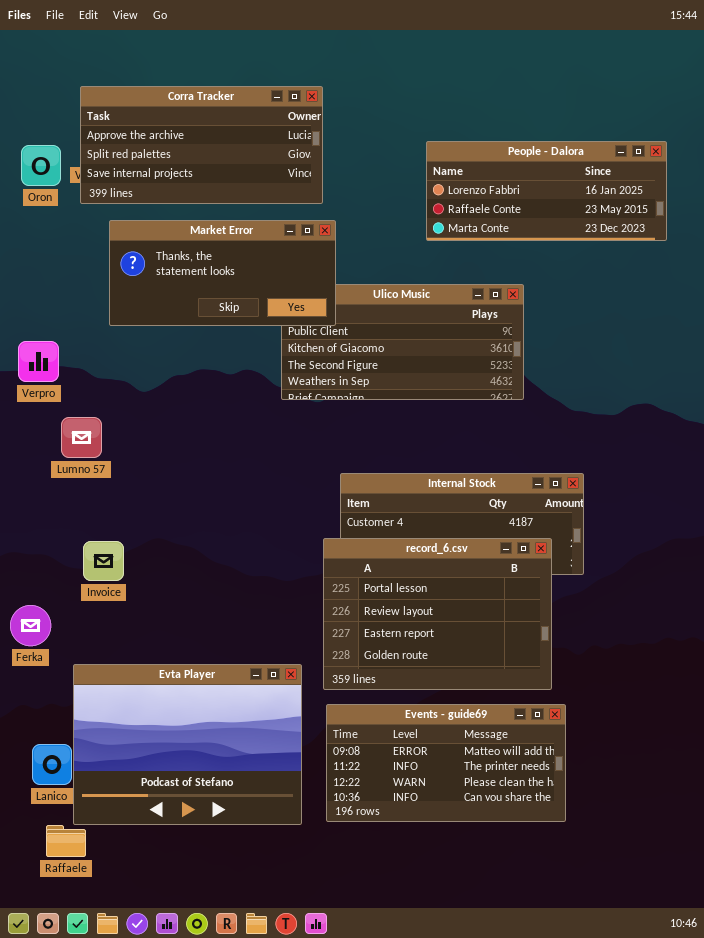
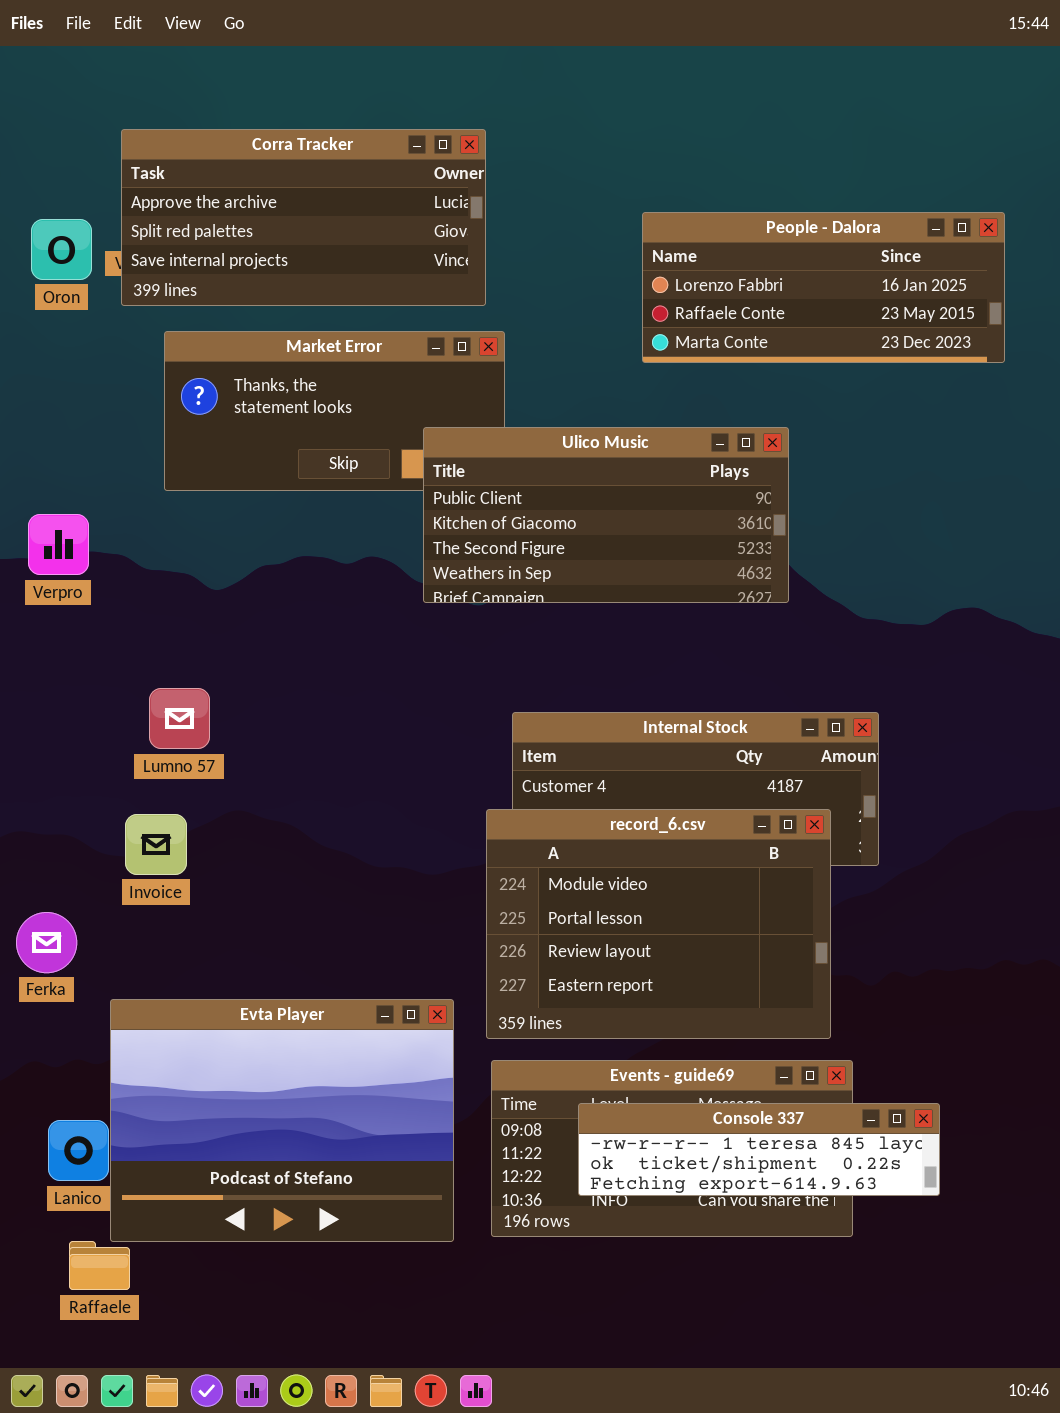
Ulico Music: [281,284,524,400] -> [423,427,789,603], raised
Lumno 57: [61,417,102,458] -> [149,688,210,749], moved
record_6.csv: [323,538,552,690] -> [486,809,831,1039], scrolled up 1 row
Console 337: none -> [578,1103,940,1196], opened

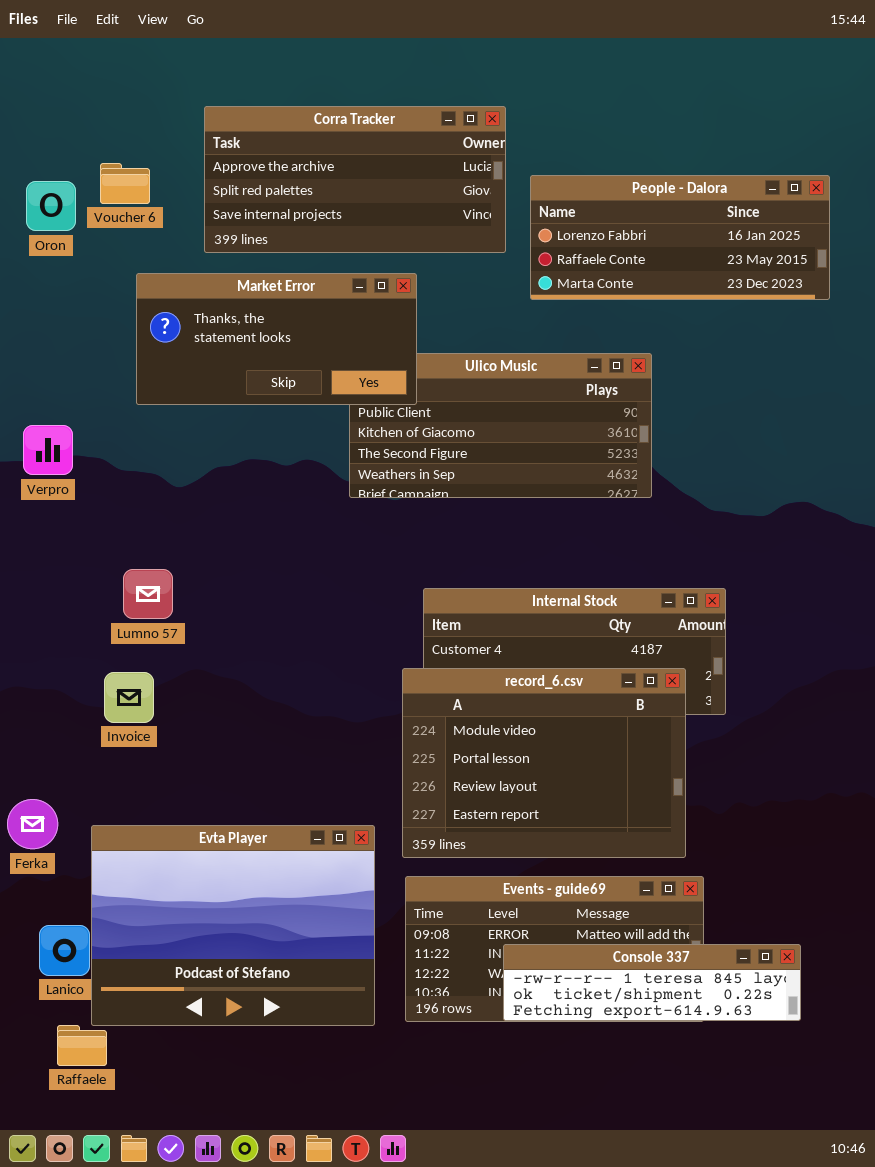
Corra Tracker: [121,129,486,306] -> [204,106,506,253], moved
Market Error: [164,331,505,491] -> [136,273,417,405], raised
Ferka: [16,912,77,973] -> [7,799,58,849], moved
Console 337: [578,1103,940,1196] -> [503,944,801,1021], moved

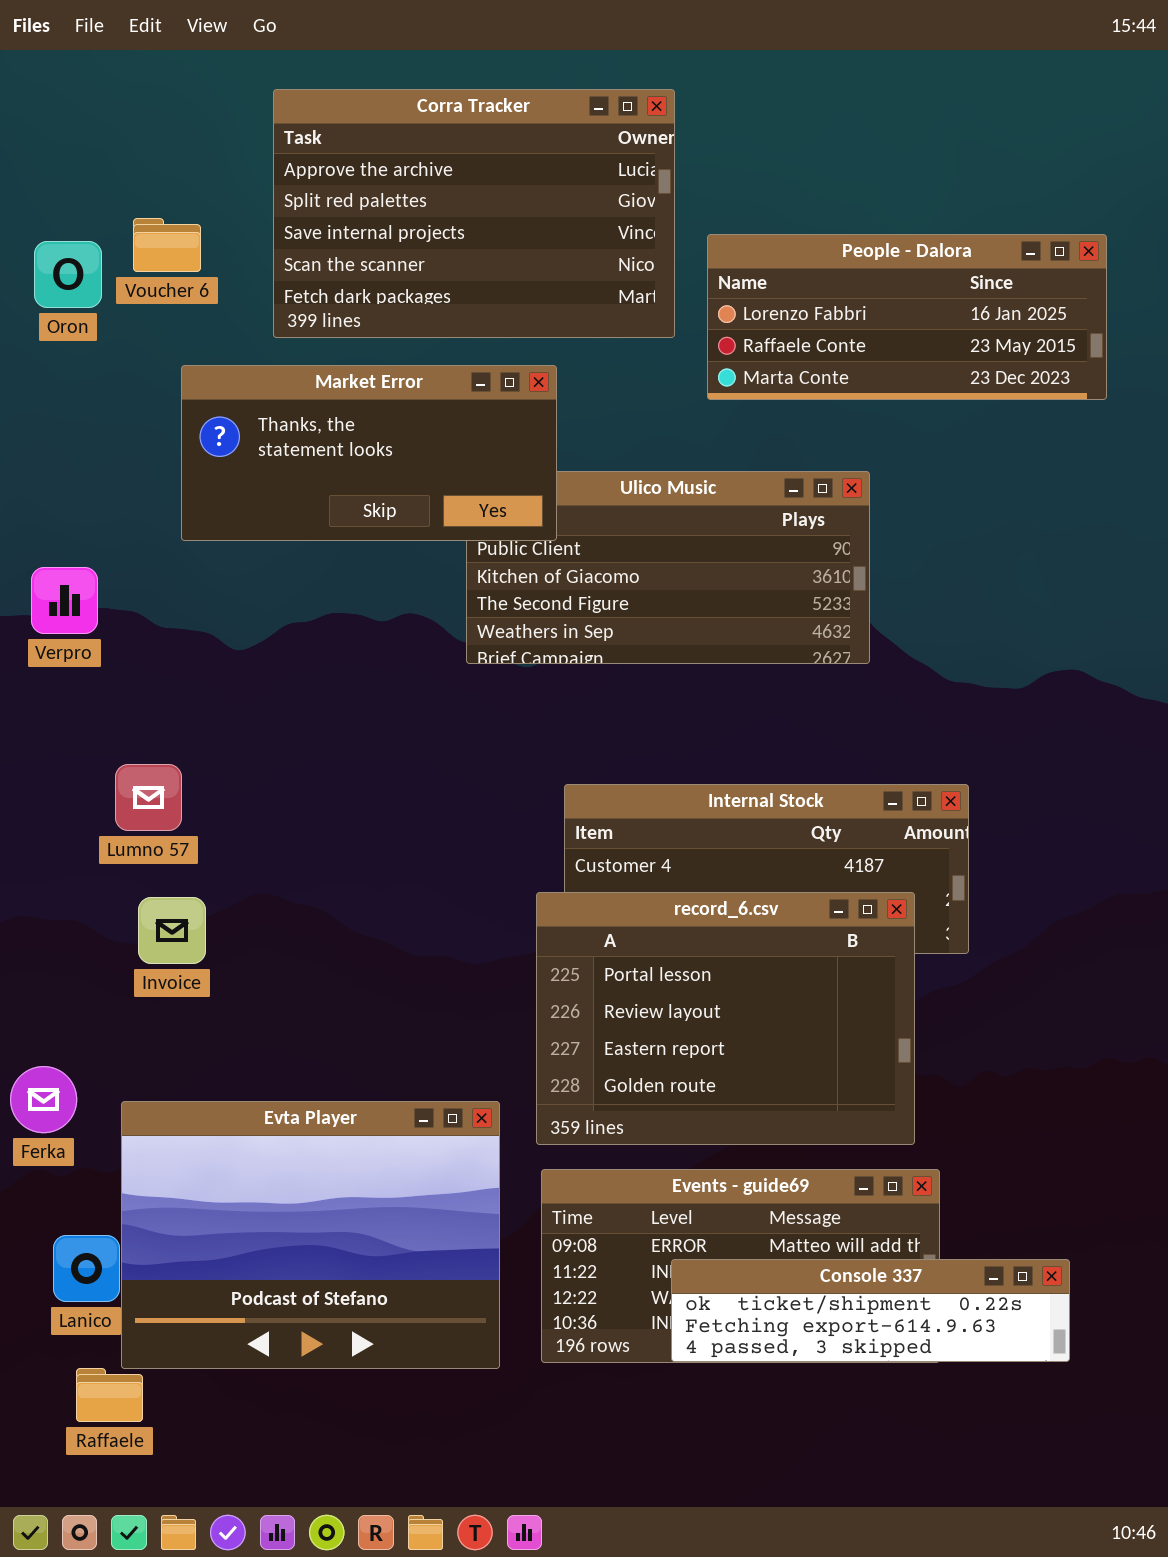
Corra Tracker: [204,106,506,253] -> [273,89,675,338], resized
Lumno 57: [123,569,173,619] -> [115,764,182,831], moved
record_6.csv: [402,668,686,858] -> [536,892,915,1145], scrolled down 1 row
Console 337: [503,944,801,1021] -> [671,1259,1070,1362], scrolled down 1 row

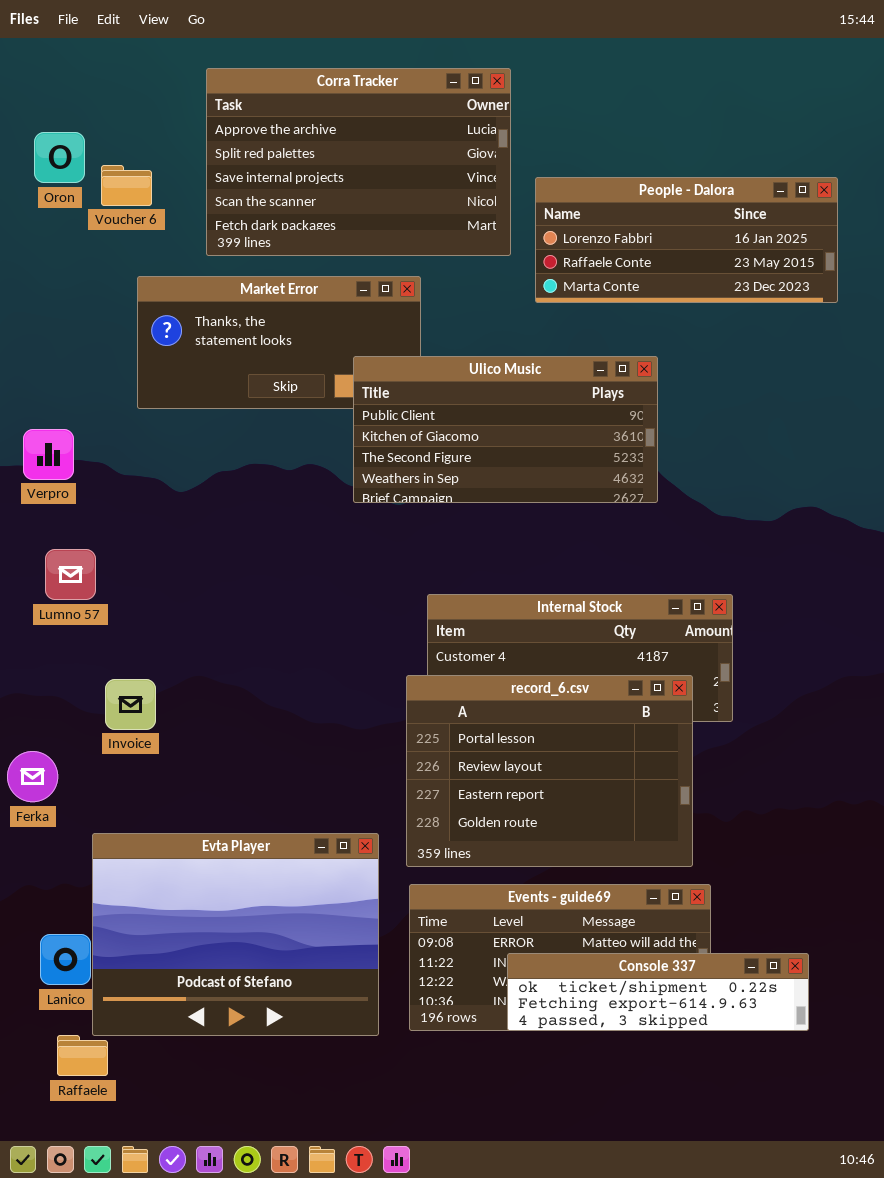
Oron: [34,241,102,308] -> [34,132,85,183], moved
Ulico Music: [466,471,870,664] -> [353,356,658,503], raised
Lumno 57: [115,764,182,831] -> [45,549,96,600], moved
Ferka: [10,1066,77,1133] -> [7,751,58,802], moved

